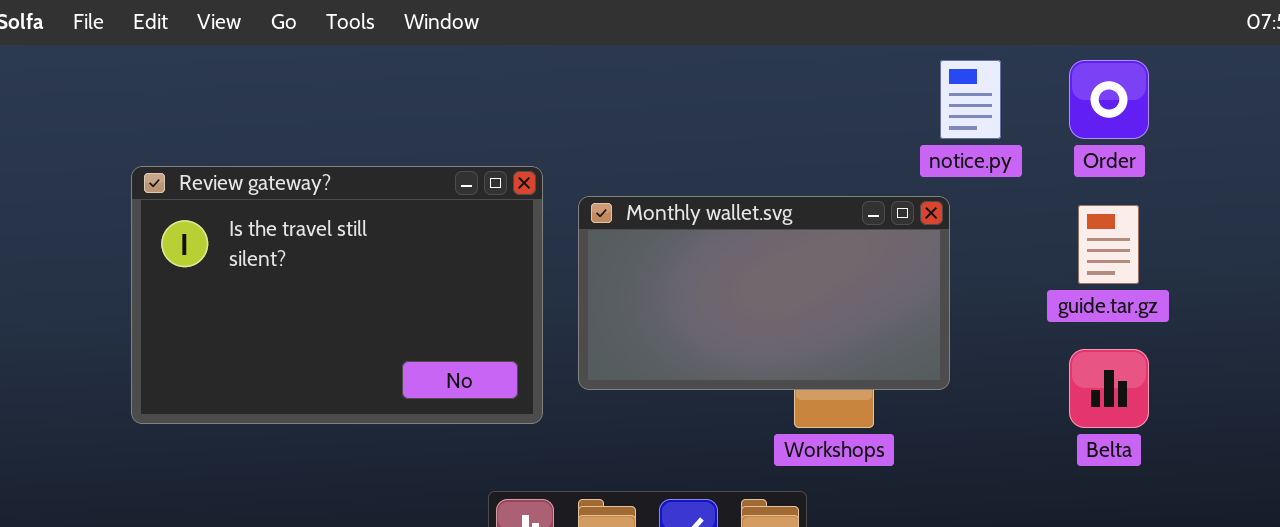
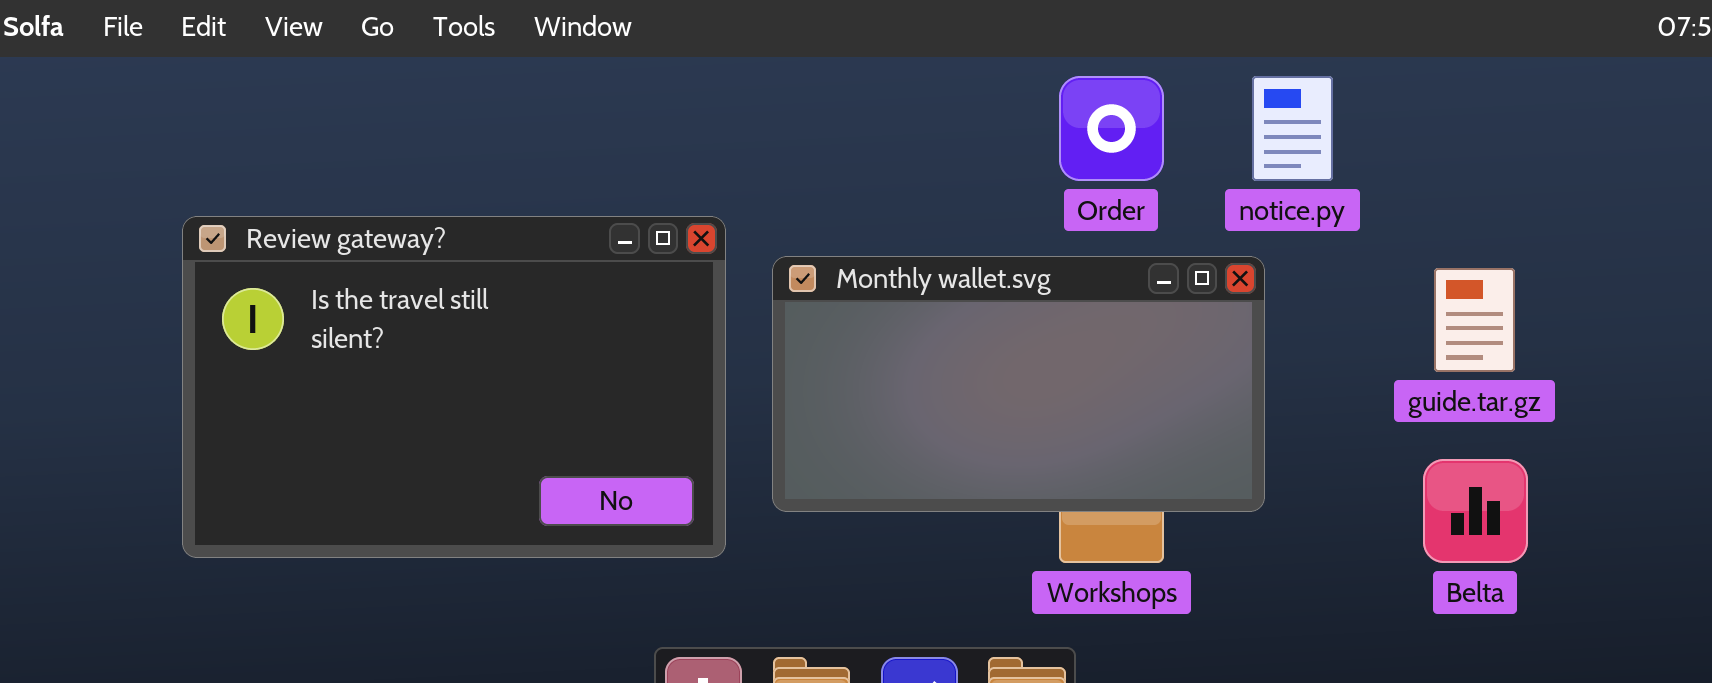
Order: [1069,60,1149,139] -> [1059,76,1164,181], moved

